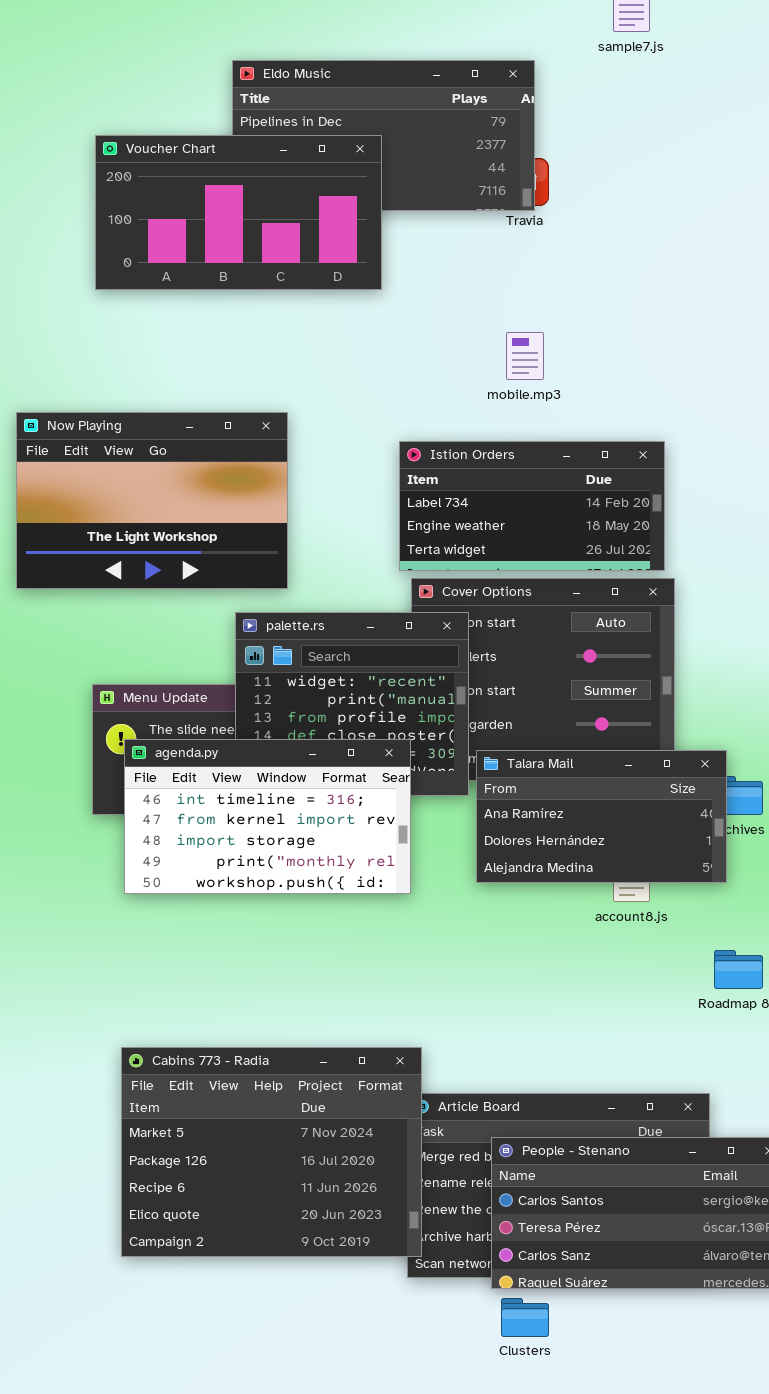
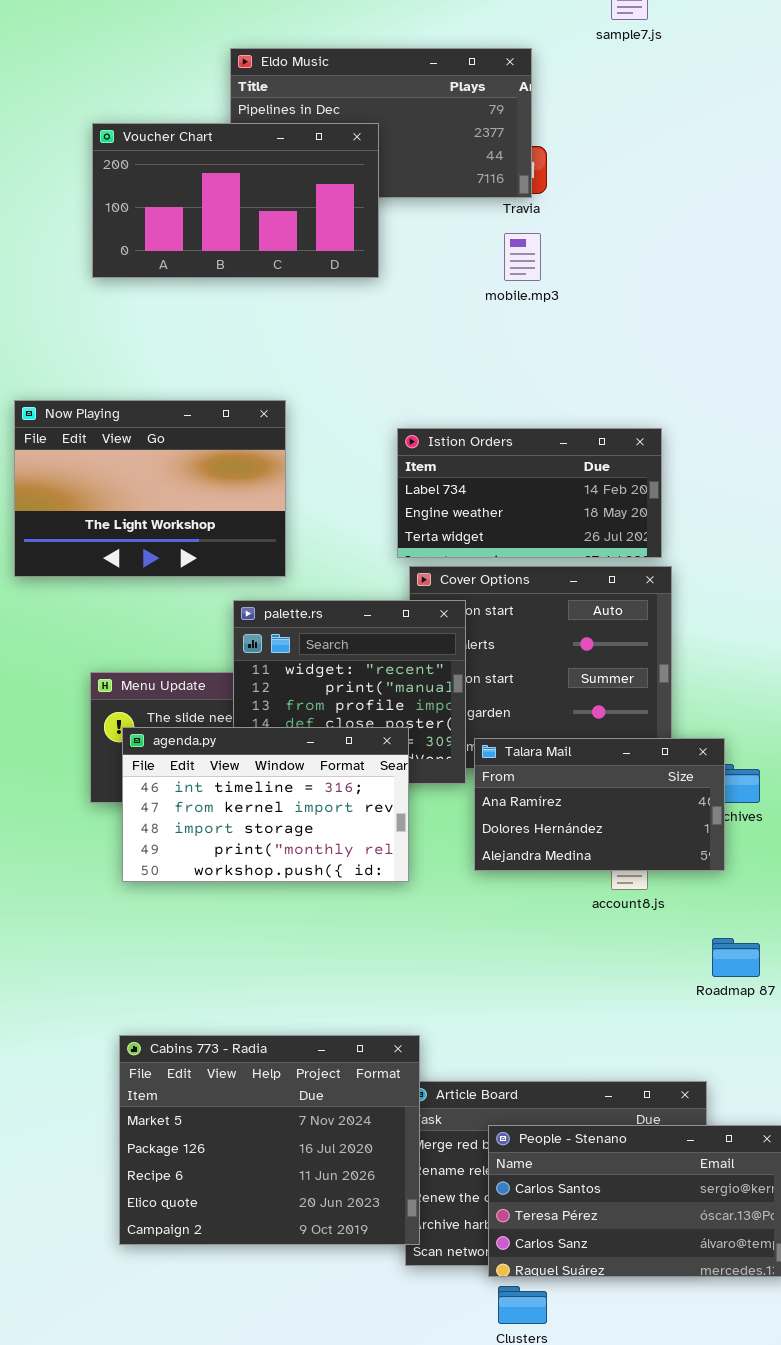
mobile.mp3: [506,332,544,380] -> [504,233,541,281], moved

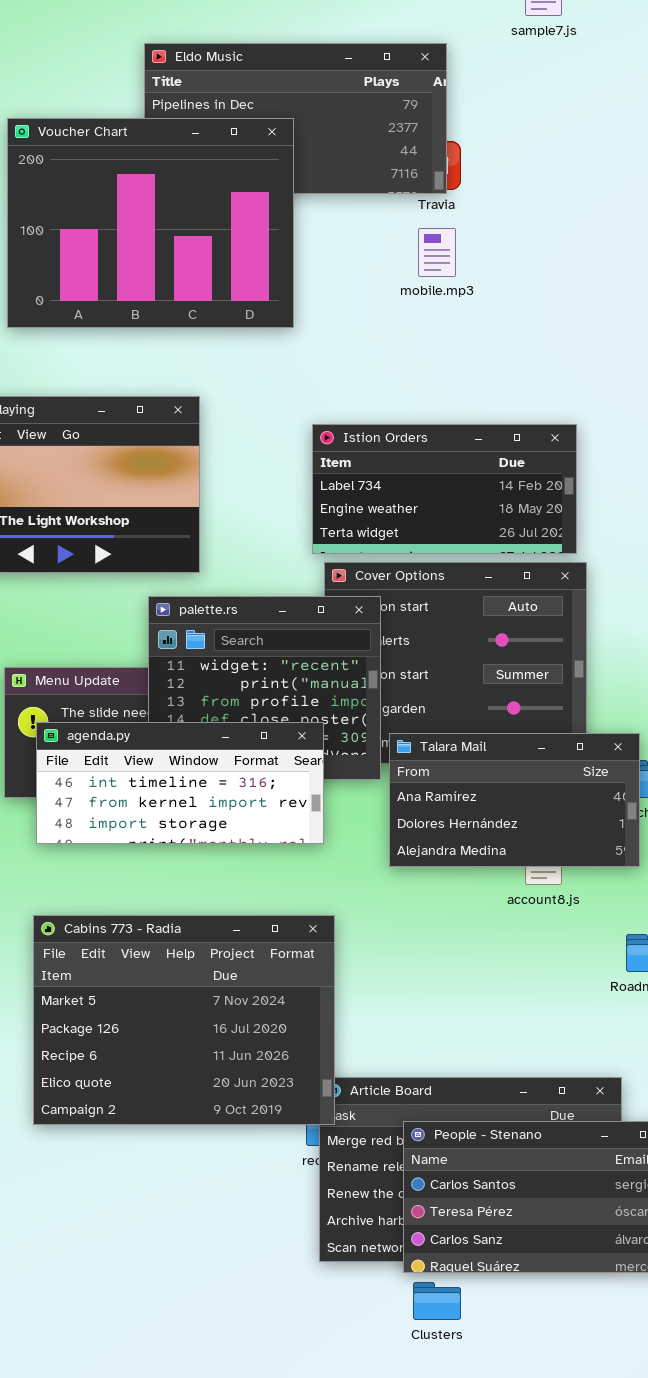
Voucher Chart: [92,123,379,278] -> [7,118,294,328], resized
agenda.py: [122,727,409,882] -> [36,722,324,844], resized
Cabins 773 - Radia: [119,1035,420,1245] -> [33,915,335,1125], moved

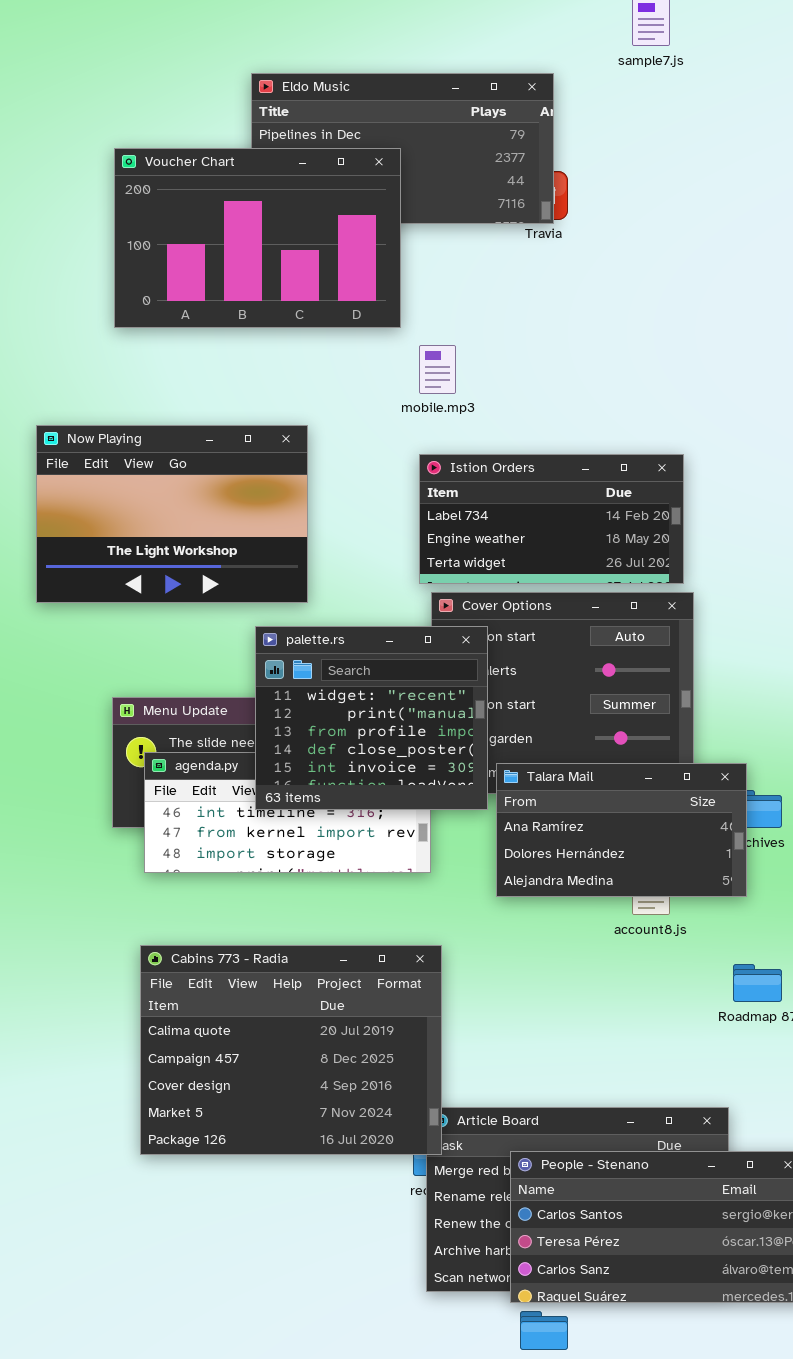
Voucher Chart: [7,118,294,328] -> [114,148,401,328], resized
mobile.mp3: [418,228,456,277] -> [419,345,456,394], moved
palette.rs: [148,596,381,780] -> [255,626,488,810], raised
Cabins 773 - Radia: [33,915,335,1125] -> [140,945,442,1155], scrolled up 3 rows

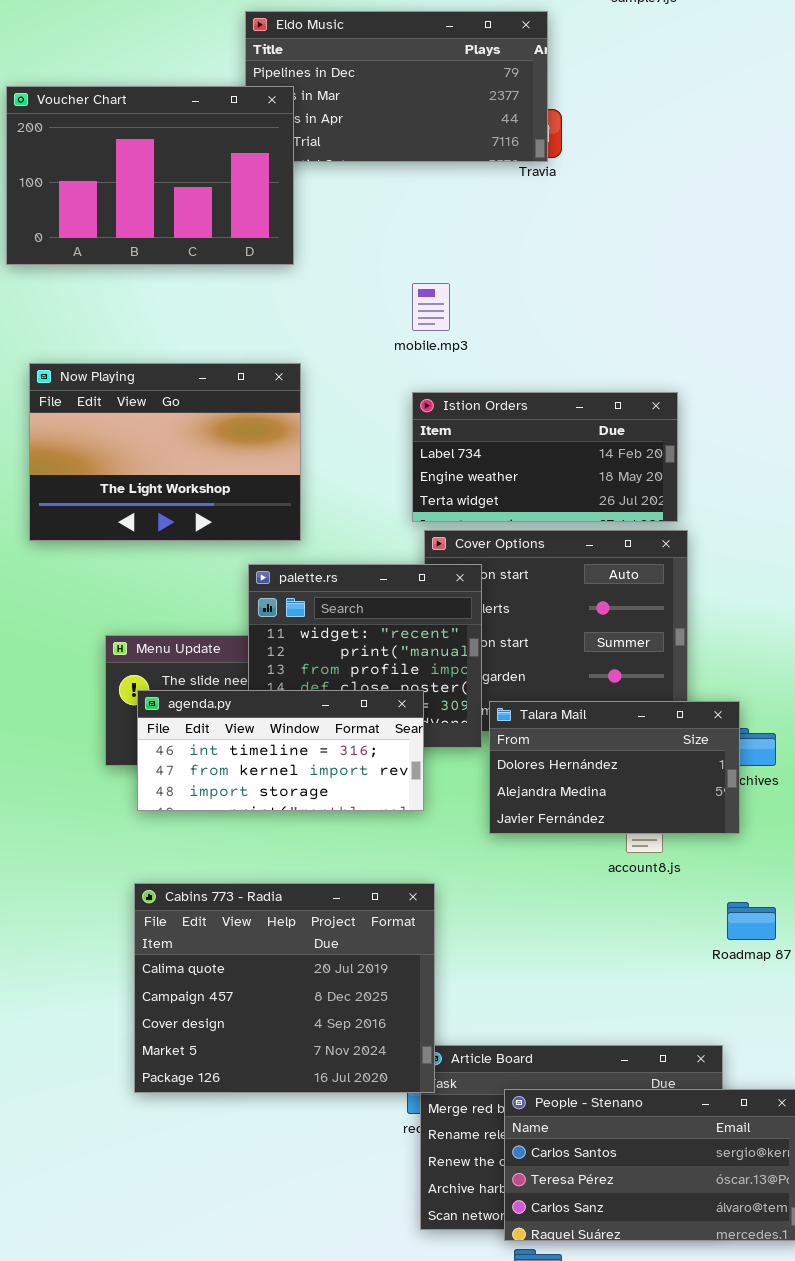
Voucher Chart: [114,148,401,328] -> [6,86,294,265], moved
agenda.py: [144,752,431,873] -> [137,690,424,811], raised
Talara Mail: [496,763,747,897] -> [489,701,740,834], scrolled down 1 row

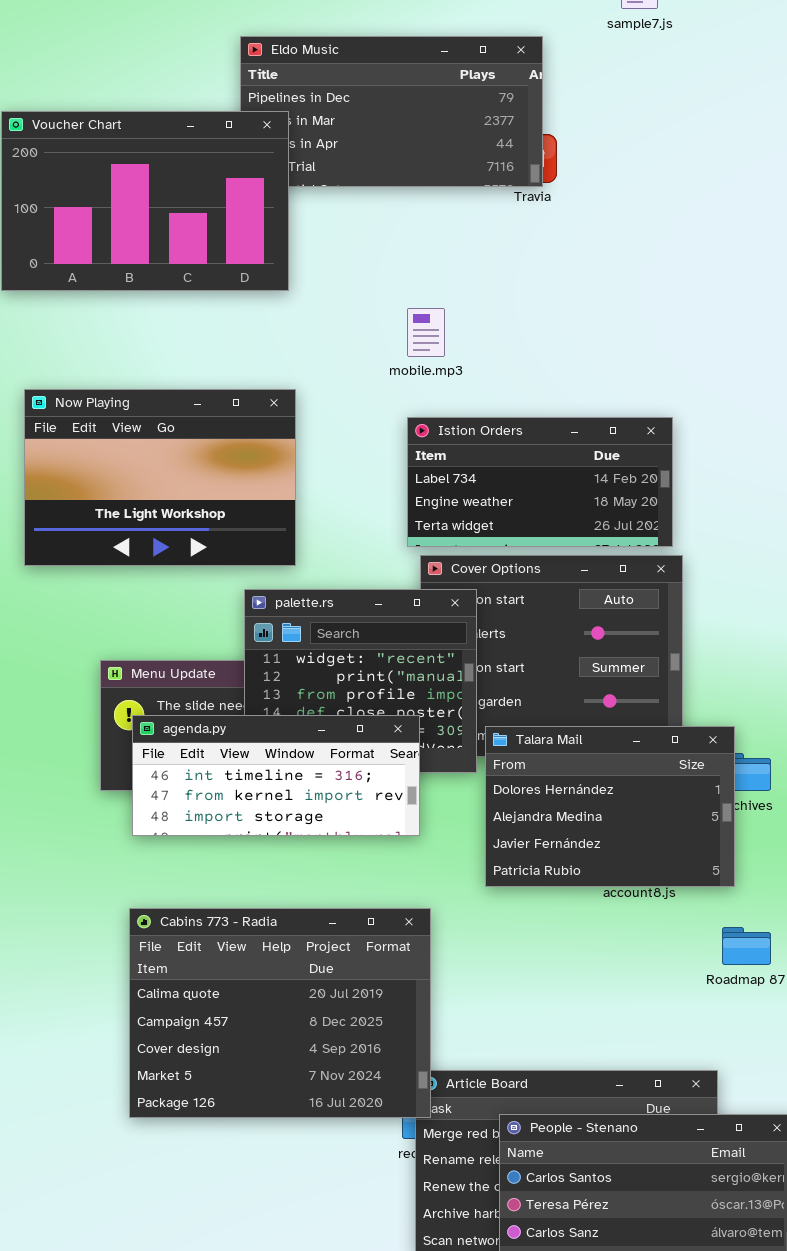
Talara Mail: [489,701,740,834] -> [485,726,735,887], resized

